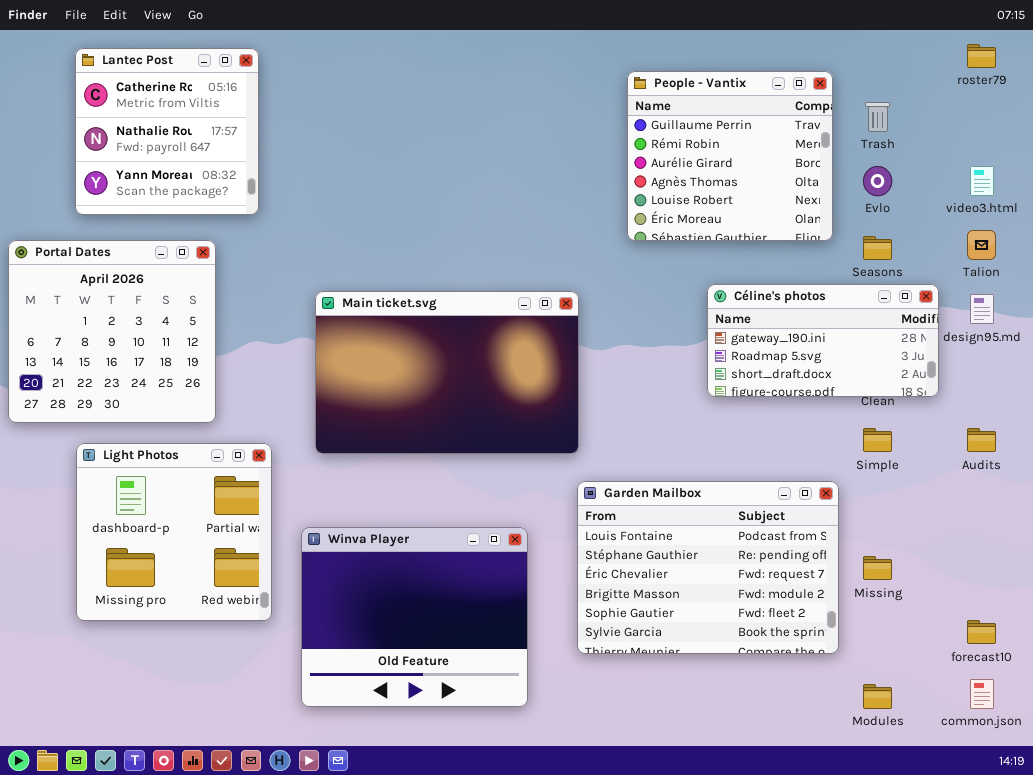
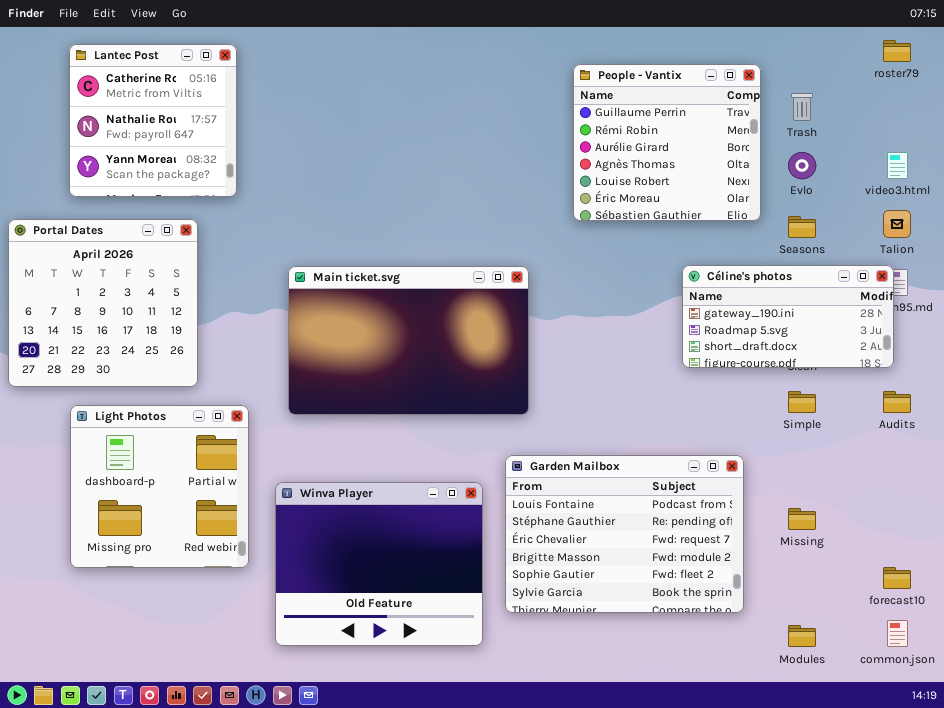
Céline's photos: [707,284,939,397] -> [682,265,894,368], moved
Garden Mailbox: [577,481,839,654] -> [505,455,744,613], moved

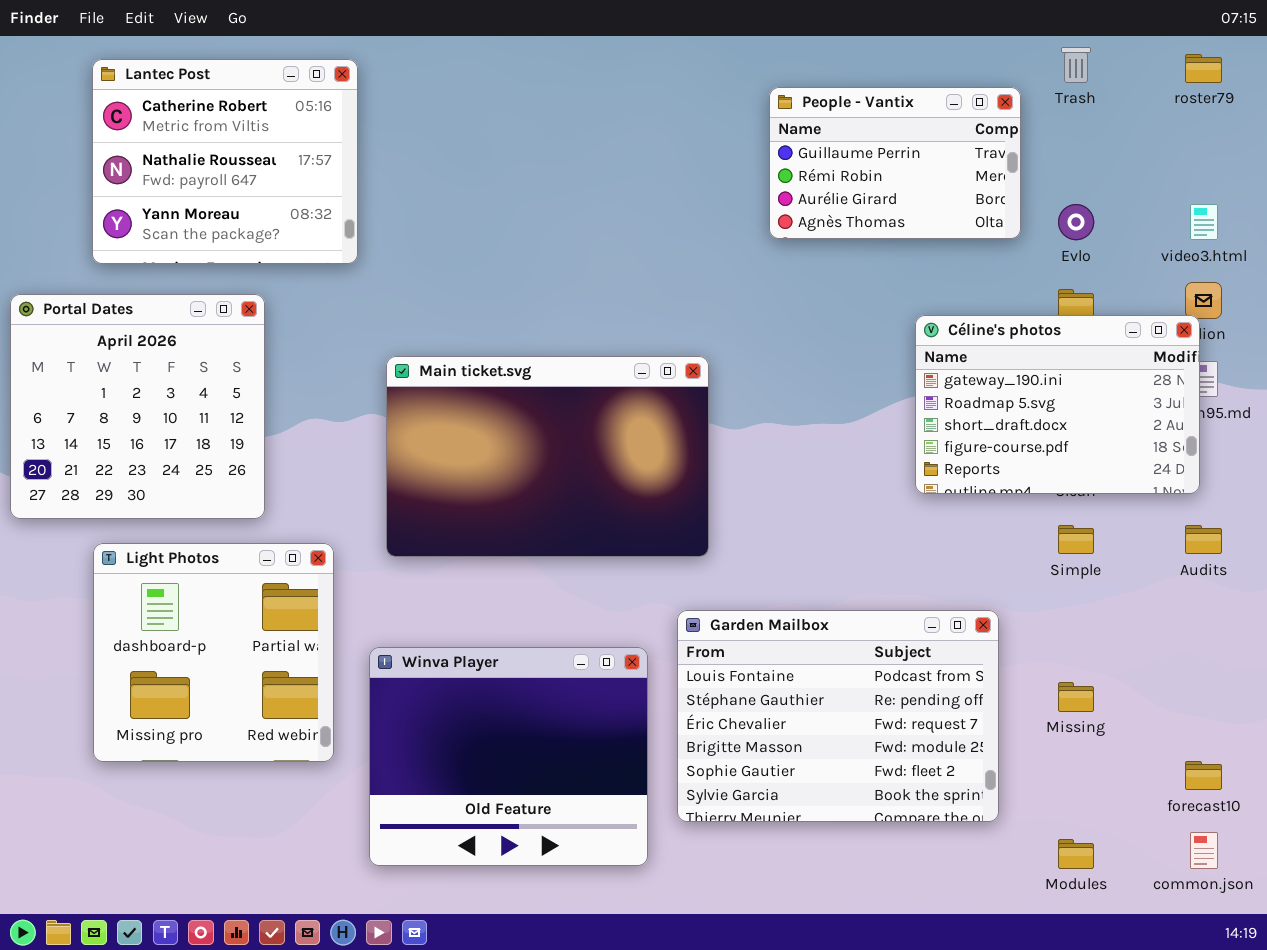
Lantec Post: [69,44,237,197] -> [92,59,358,264], resized
People - Vantix: [573,64,761,221] -> [769,87,1021,239], resized
Trash: [791,93,813,121] -> [1061,47,1091,83], moved
Céline's photos: [682,265,894,368] -> [915,315,1200,494], resized

